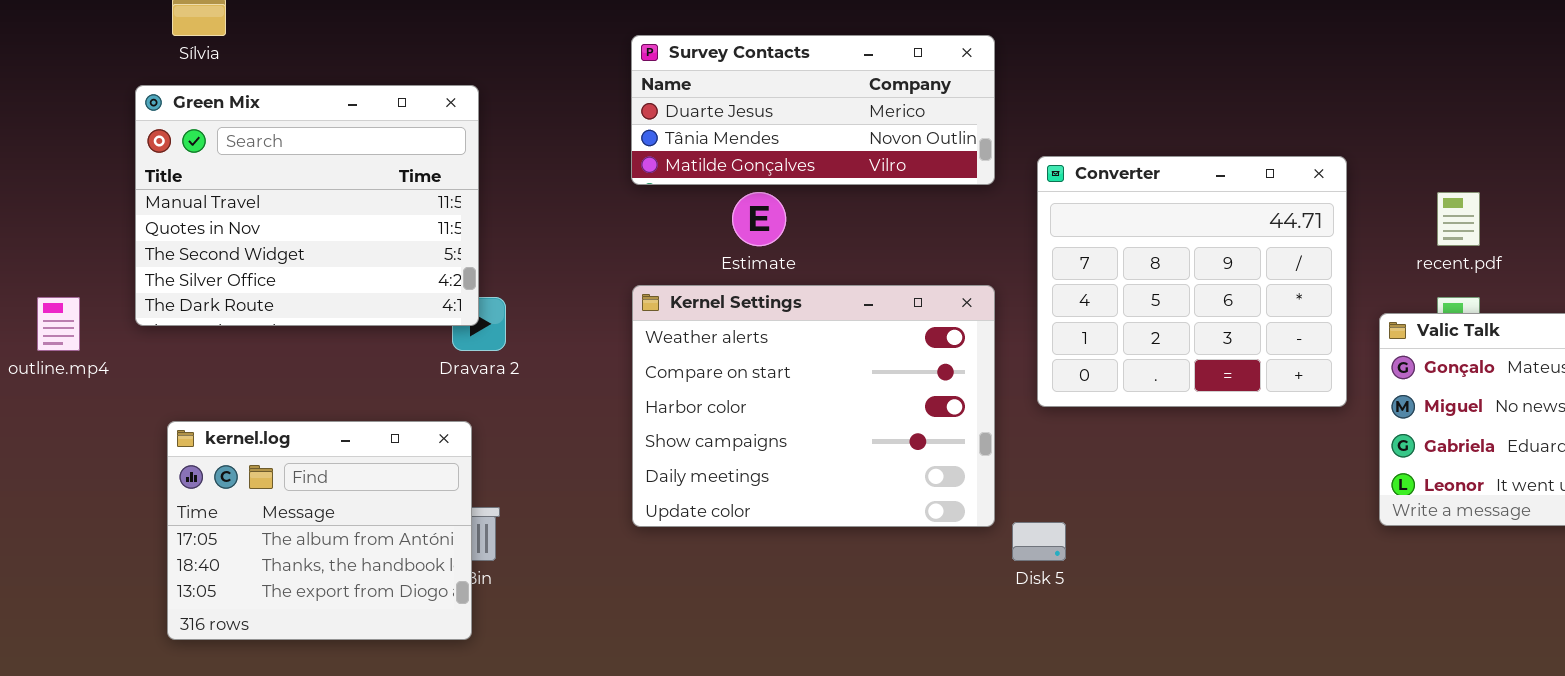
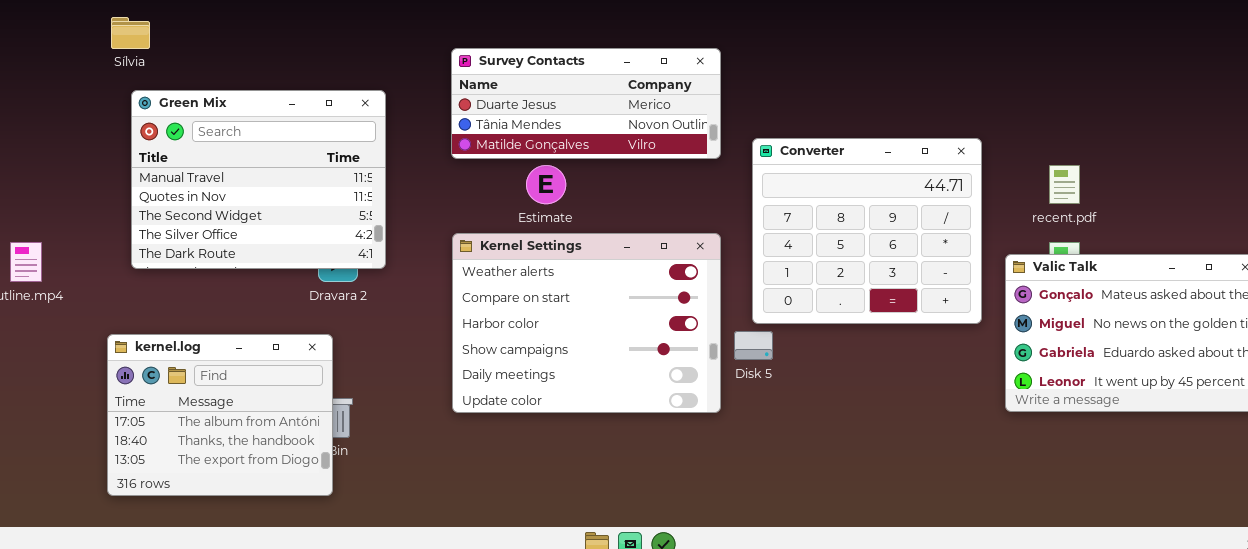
Green Mix: [135,85,479,326] -> [131,90,386,269], moved
Disk 5: [1012,522,1066,561] -> [734,331,773,360], moved

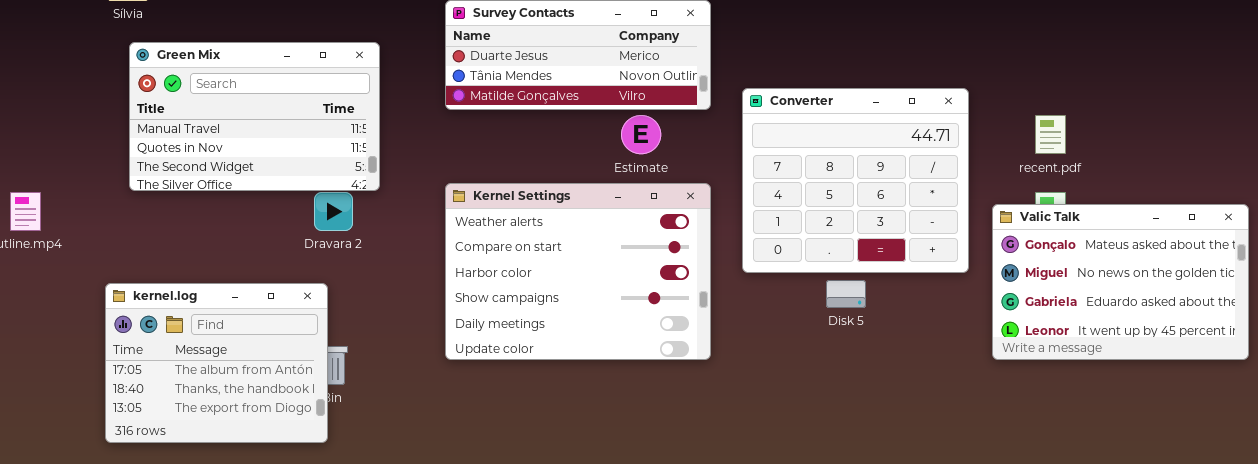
Green Mix: [131,90,386,269] -> [129,42,380,191], resized
Estimate: [526,165,566,204] -> [621,115,661,154], moved
Disk 5: [734,331,773,360] -> [826,280,866,308], moved

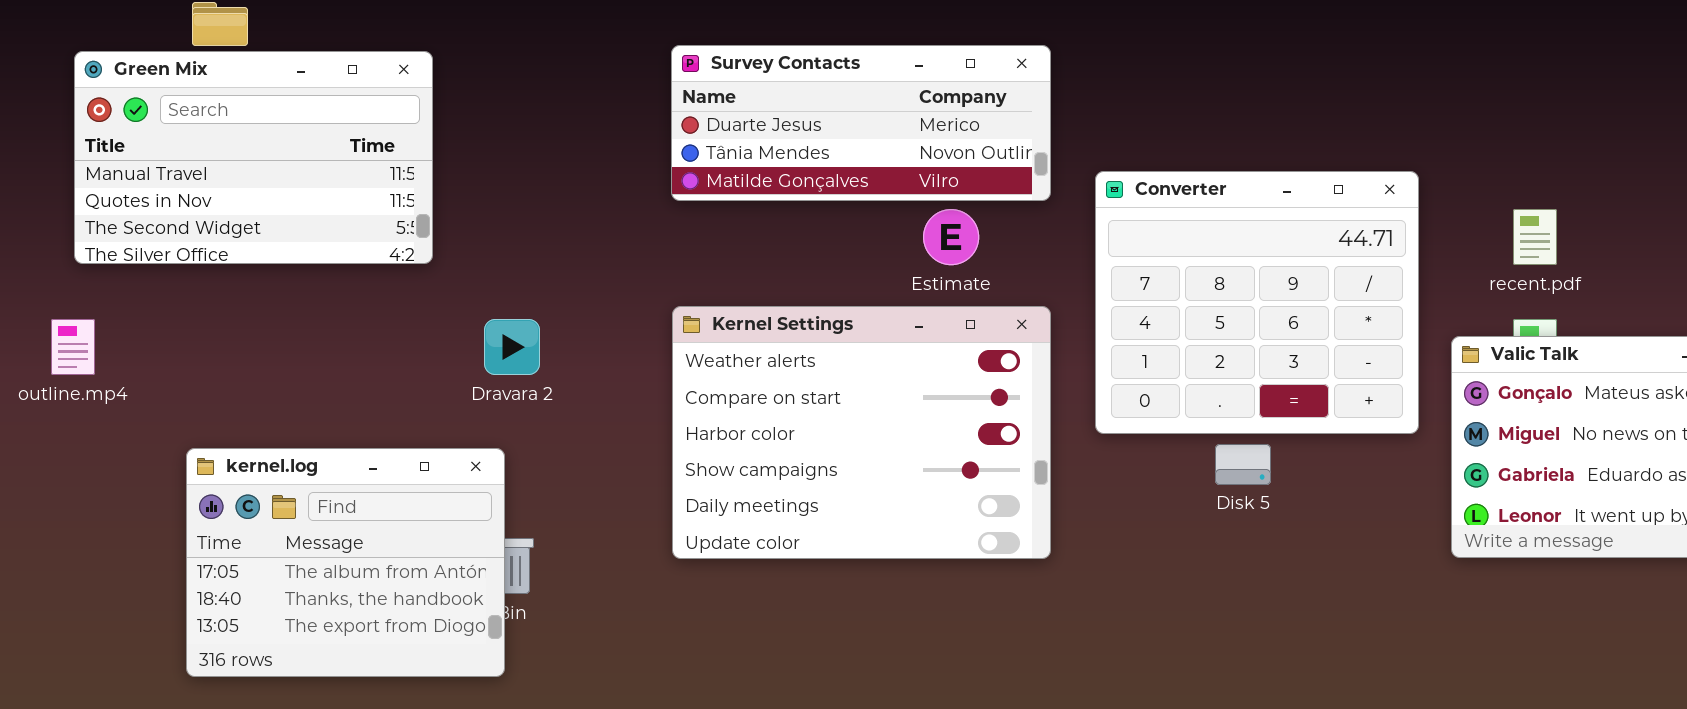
Green Mix: [129,42,380,191] -> [74,51,433,264], moved

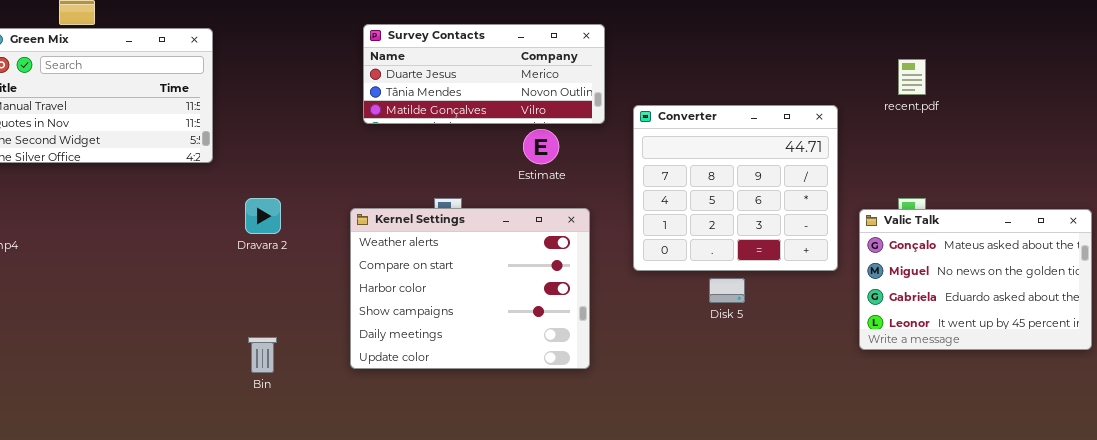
recent.pdf: [1513,209,1557,265] -> [898,59,926,95], moved
Kernel Settings: [672,306,1051,559] -> [350,208,590,369], moved
kernel.log: [186,448,505,677] -> none, closed

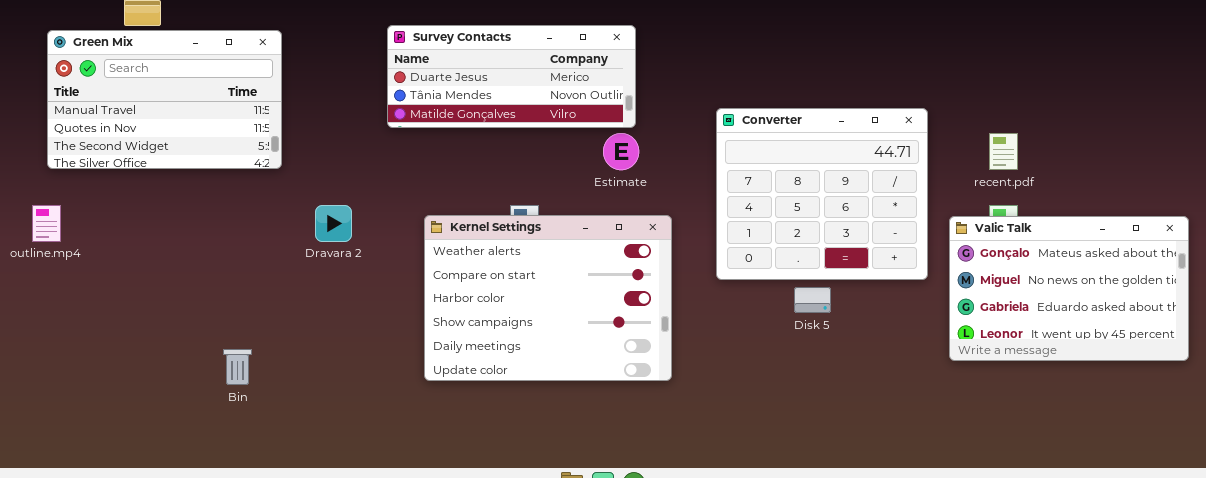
Survey Contacts: [363,24,605,124] -> [387,25,636,128], moved
recent.pdf: [898,59,926,95] -> [989,133,1018,170], moved
Bin: [248,337,277,373] -> [223,349,252,385], moved

